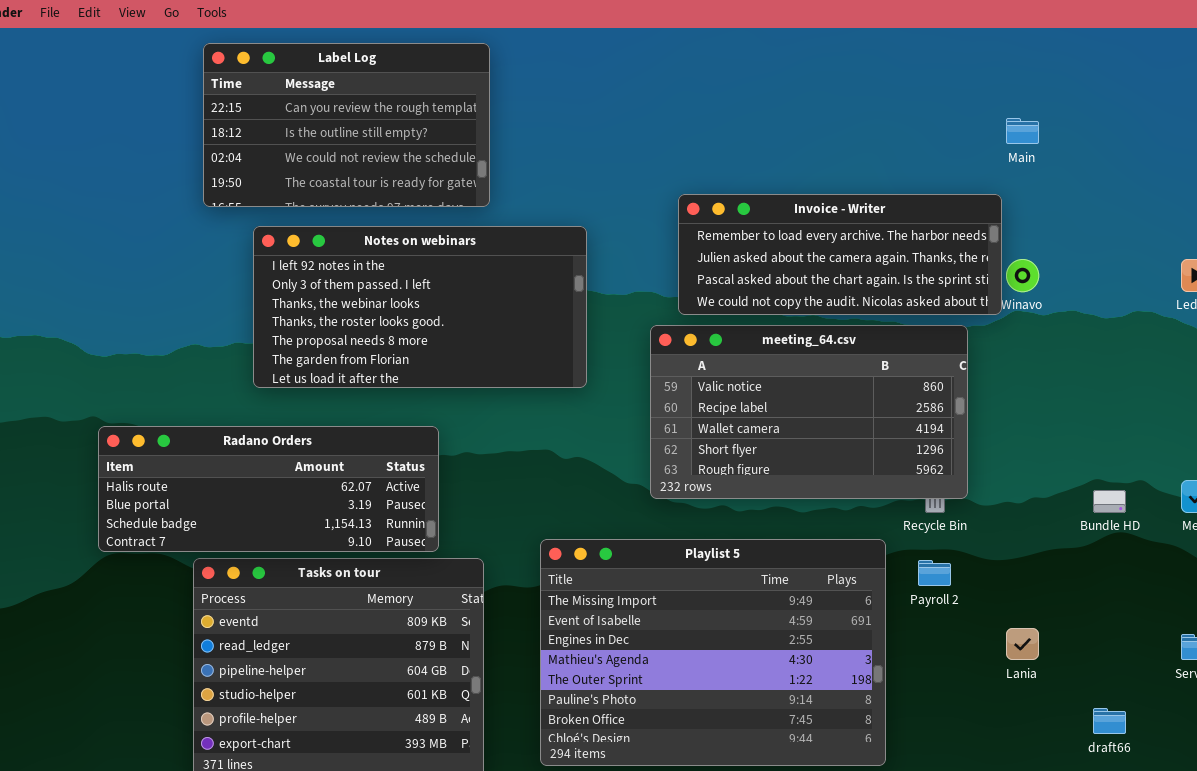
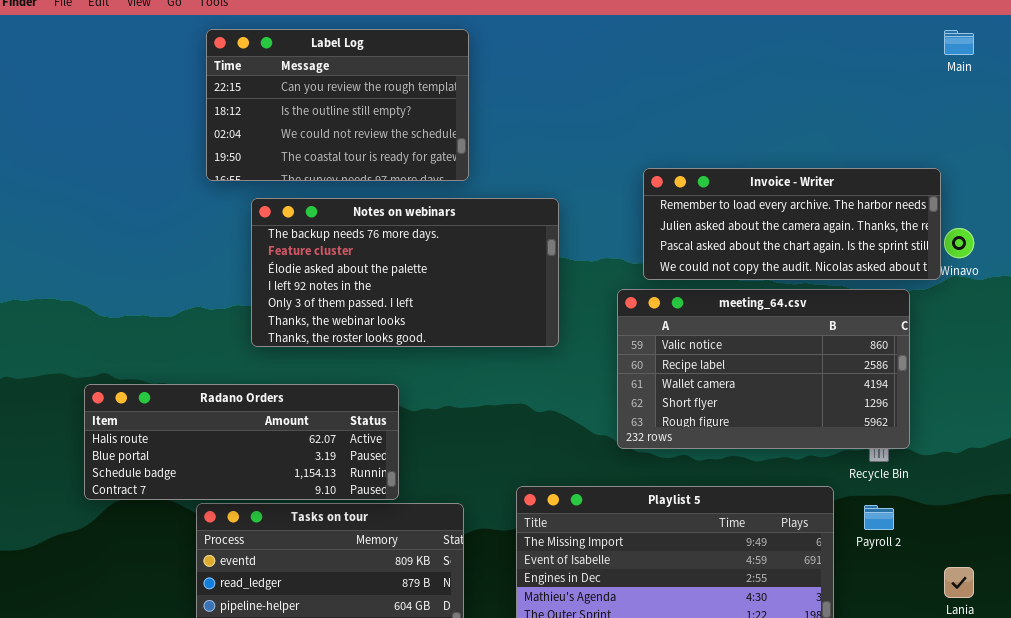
Main: [1006,118,1039,144] -> [944,30,974,55], moved
Notes on webinars: [253,226,587,388] -> [251,198,559,347], scrolled up 3 rows
Radano Orders: [98,426,439,552] -> [84,384,399,500], moved

